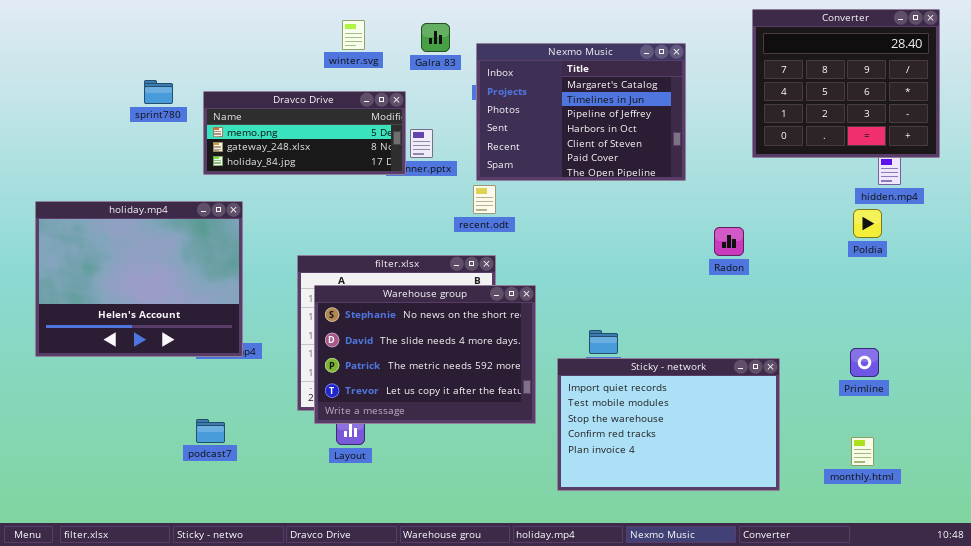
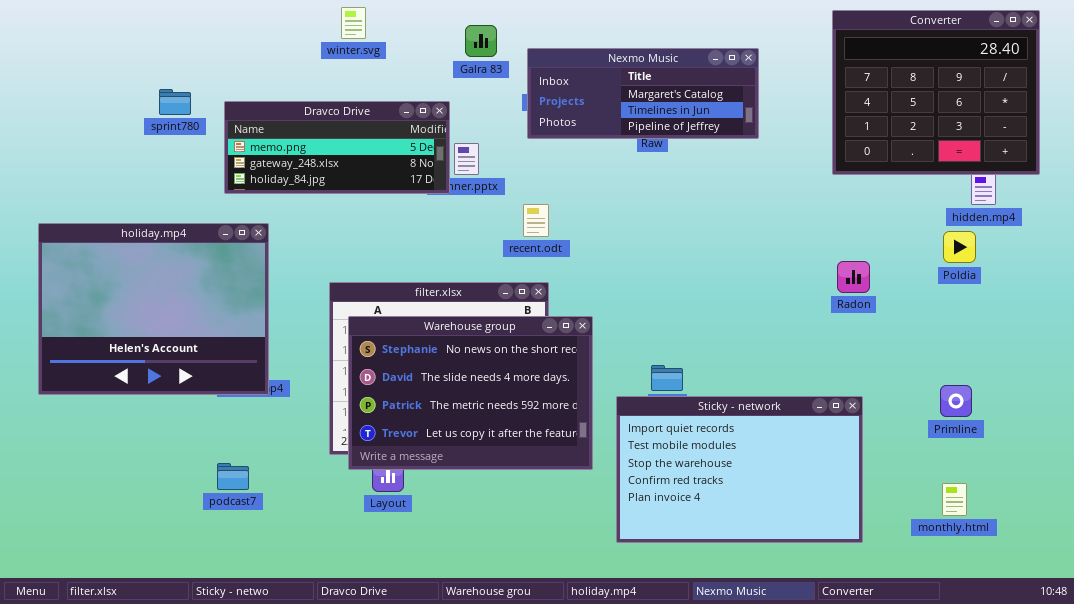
winter.svg: [342,20,365,50] -> [341,7,366,39], moved
Nexmo Music: [476,43,686,181] -> [527,48,759,139], resized
Radon: [714,227,744,256] -> [837,261,870,293], moved

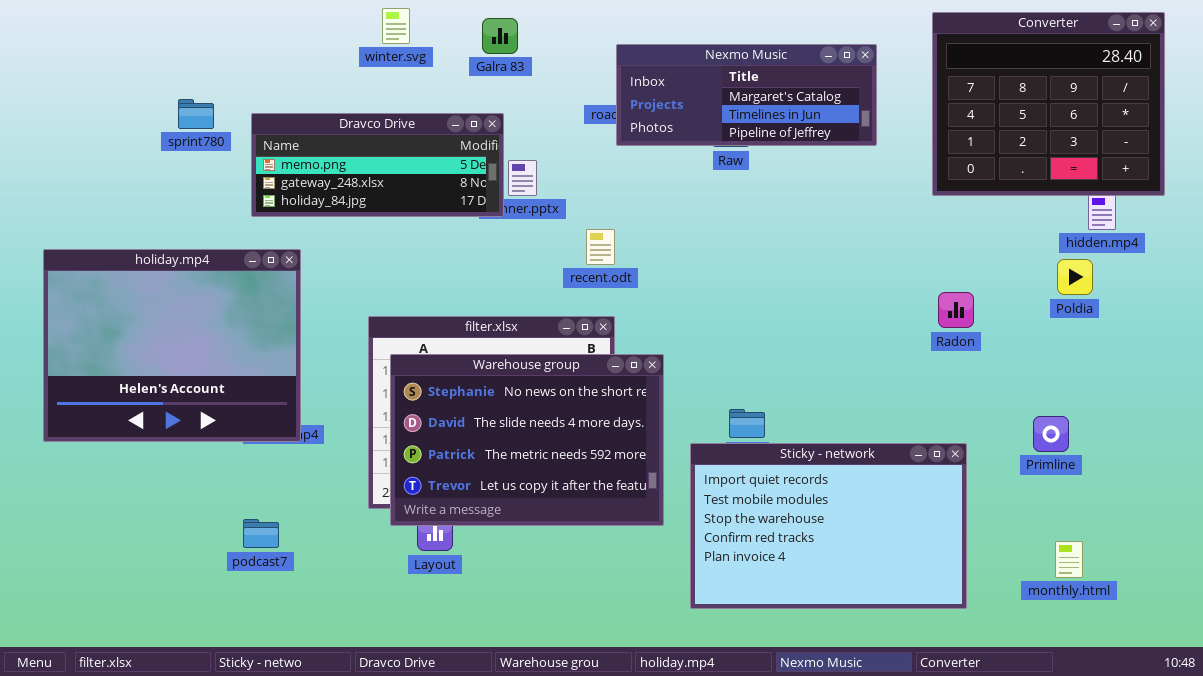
Galra 83: [465,25,497,57] -> [482,18,518,54], moved
Nexmo Music: [527,48,759,139] -> [616,44,877,146], moved
Primline: [940,385,972,417] -> [1033,416,1069,452], moved

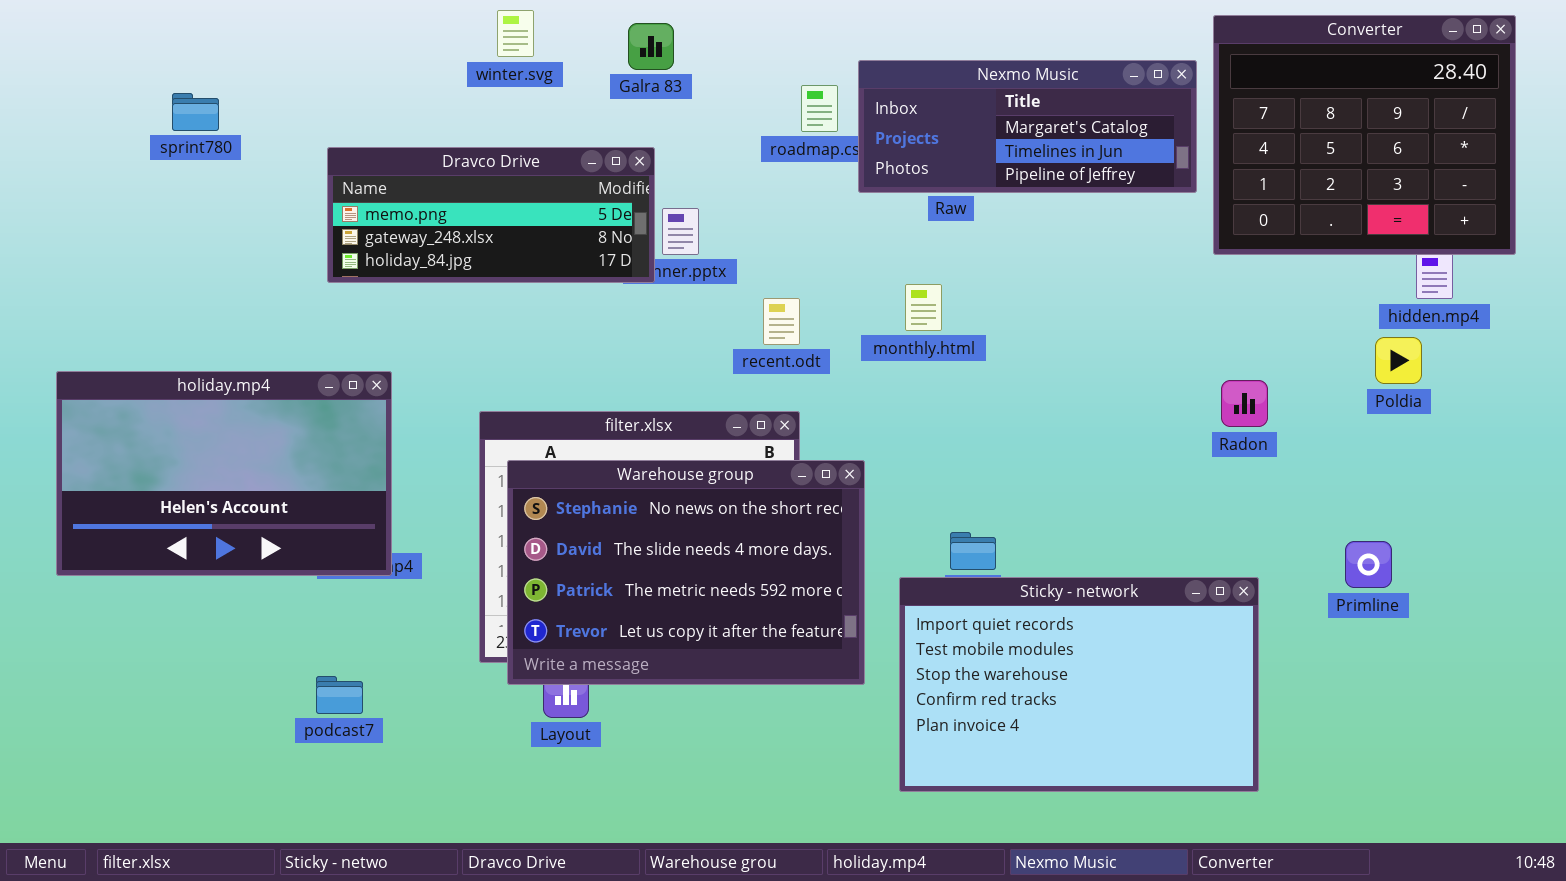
Nexmo Music: [616,44,877,146] -> [858,60,1197,193], moved
sprint780: [178,99,214,129] -> [172,93,219,131], moved
holiday.mp4: [43,249,301,442] -> [56,371,392,576], resized
monthly.html: [1055,541,1083,578] -> [905,284,942,331], moved

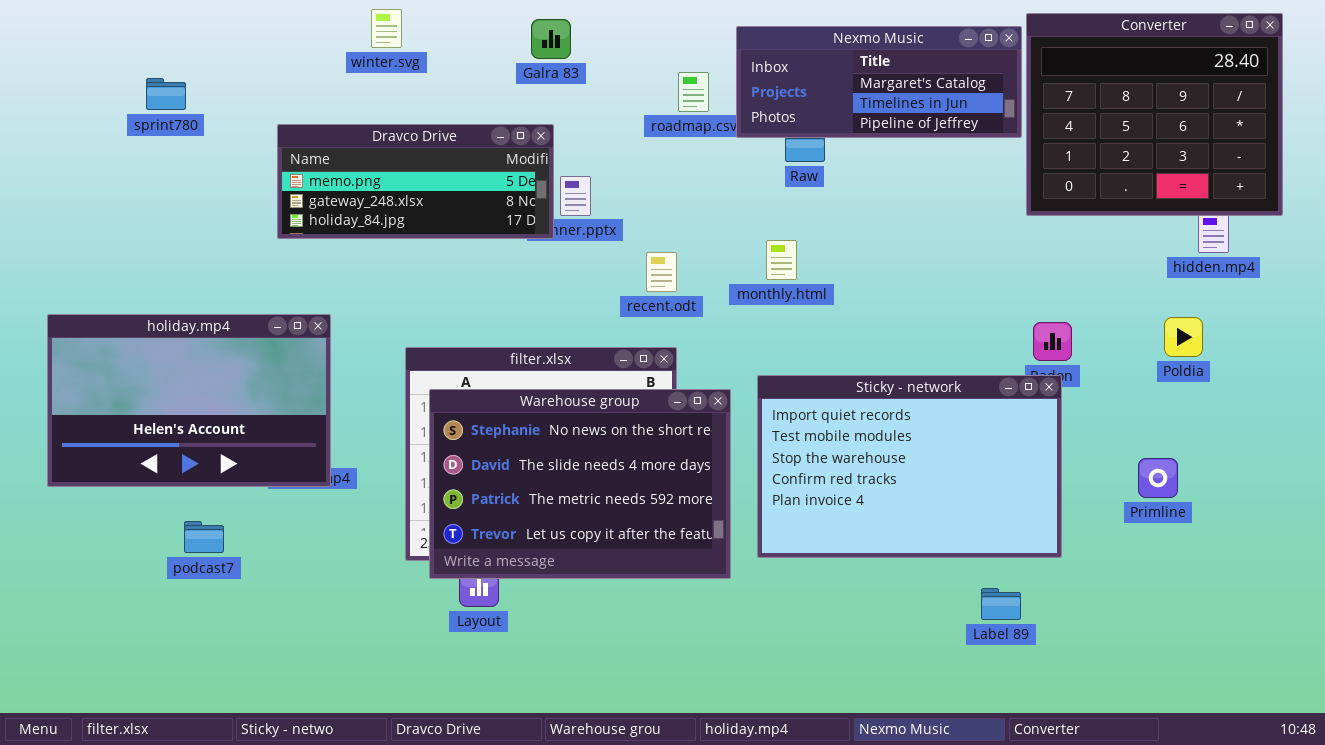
winter.svg: [497,10,534,57] -> [371,9,402,48], moved
Nexmo Music: [858,60,1197,193] -> [736,26,1022,138], moved
Poldia: [1375,337,1422,384] -> [1164,317,1203,357], moved
Sticky - network: [899,577,1259,792] -> [757,375,1062,558], moved
podcast7: [316,676,363,714] -> [184,521,224,553], moved

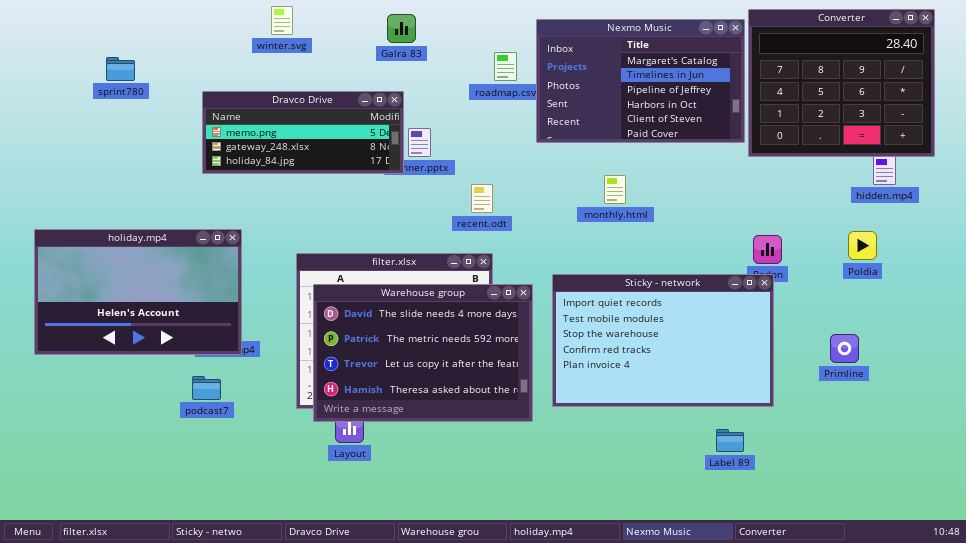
Nexmo Music: [736,26,1022,138] -> [536,19,745,143], resized
monthly.html: [766,240,797,280] -> [604,175,626,204], moved
Warehouse group: [429,389,731,579] -> [313,284,533,422], scrolled down 1 row
podcast7: [184,521,224,553] -> [192,376,221,400], moved

